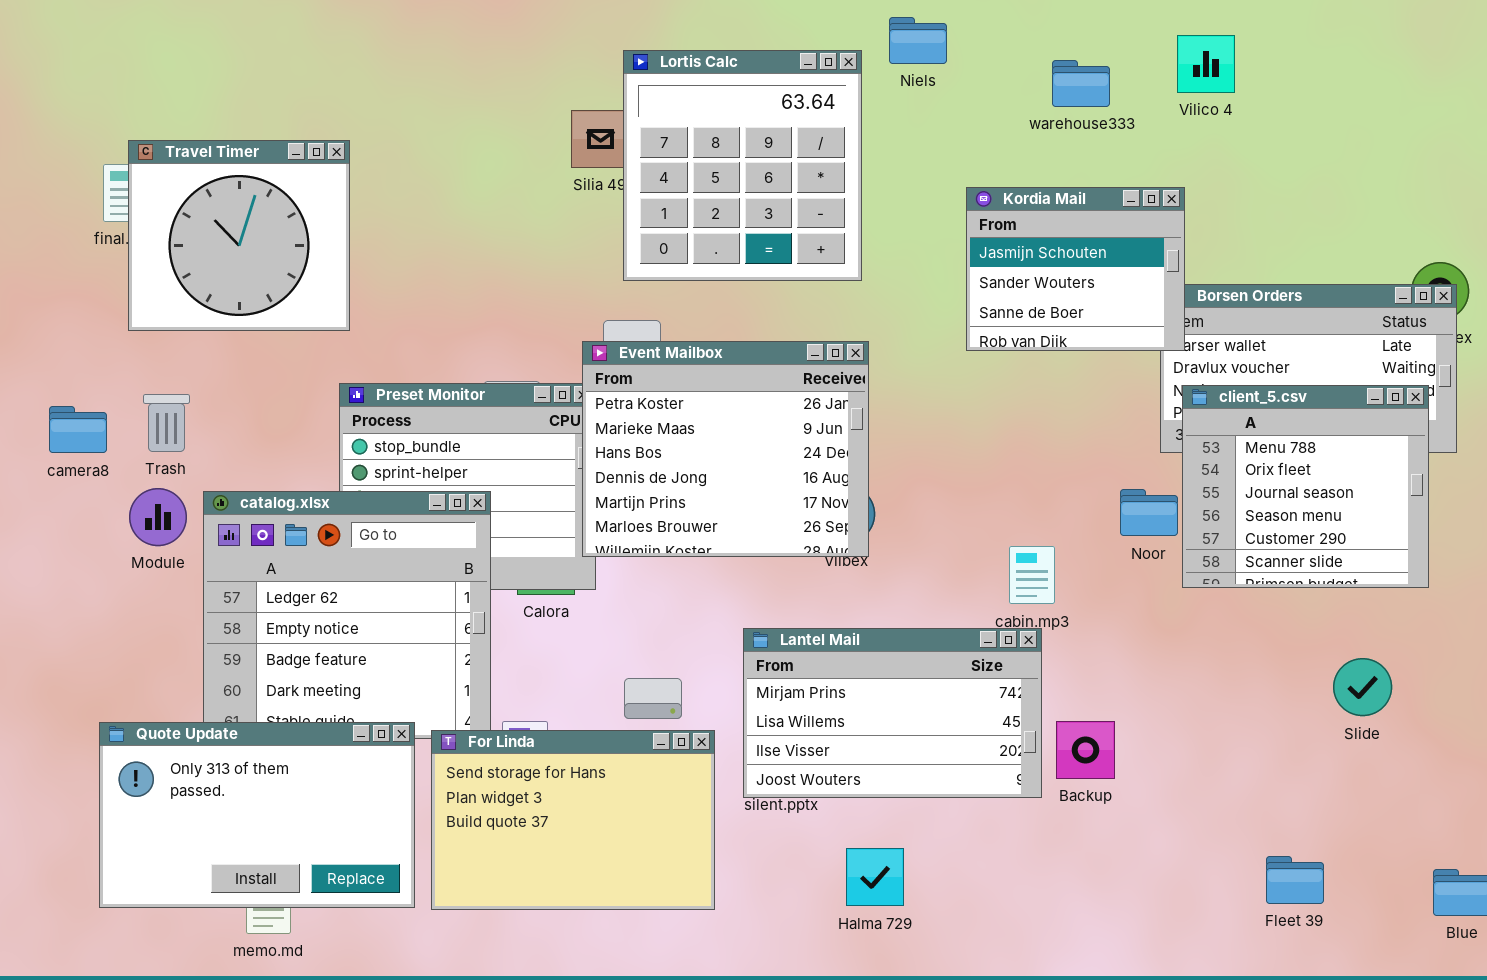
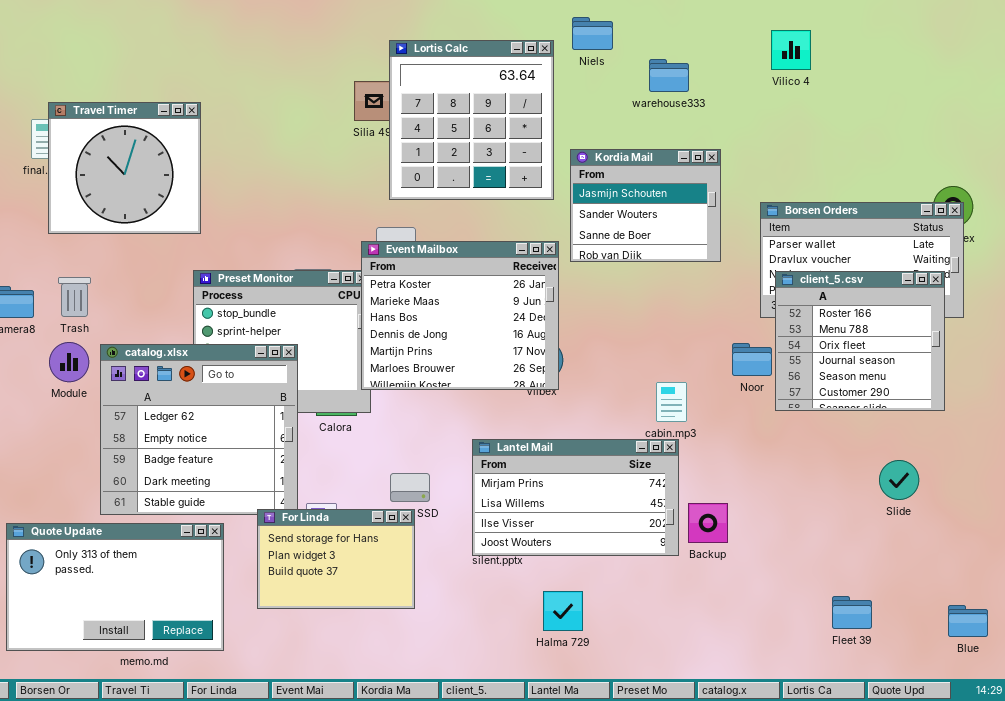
warehouse333: [1052,60,1110,107] -> [649,59,689,92], moved
Kordia Mail: [966,187,1185,351] -> [570,149,721,262], moved
client_5.csv: [1182,385,1429,588] -> [775,271,945,411], scrolled up 1 row
Quote Update: [99,722,415,908] -> [6,523,224,651], moved
For Linda: [431,730,715,910] -> [257,509,415,609], resized

